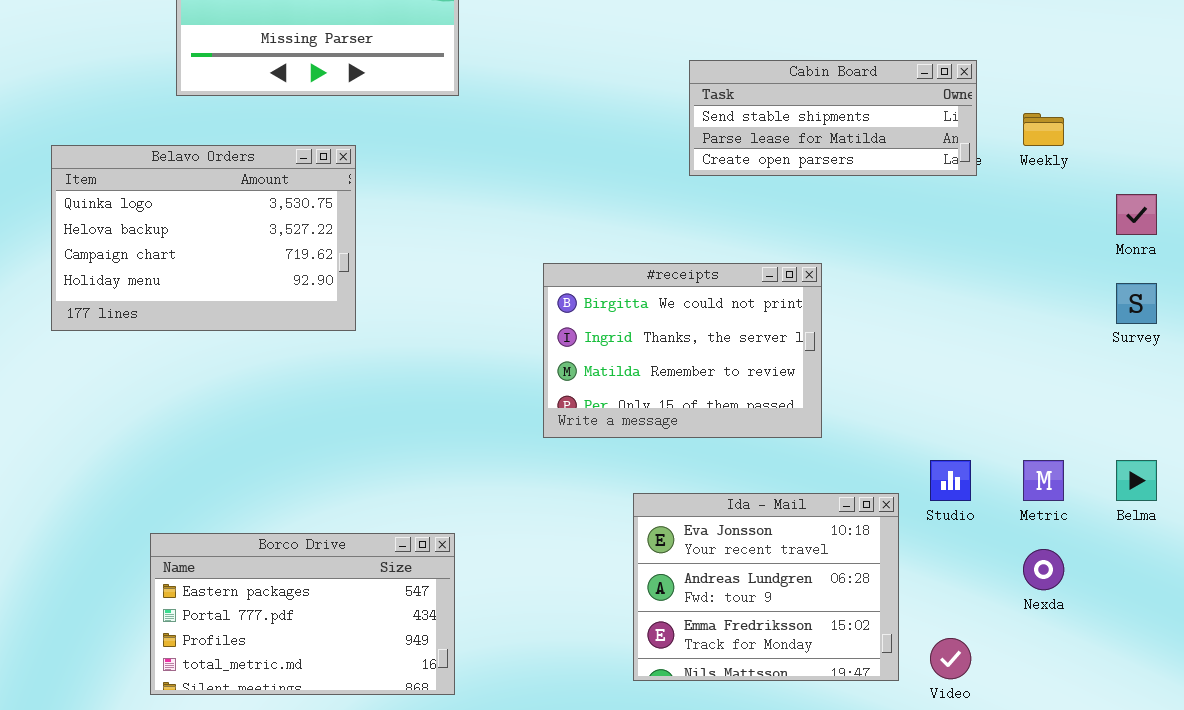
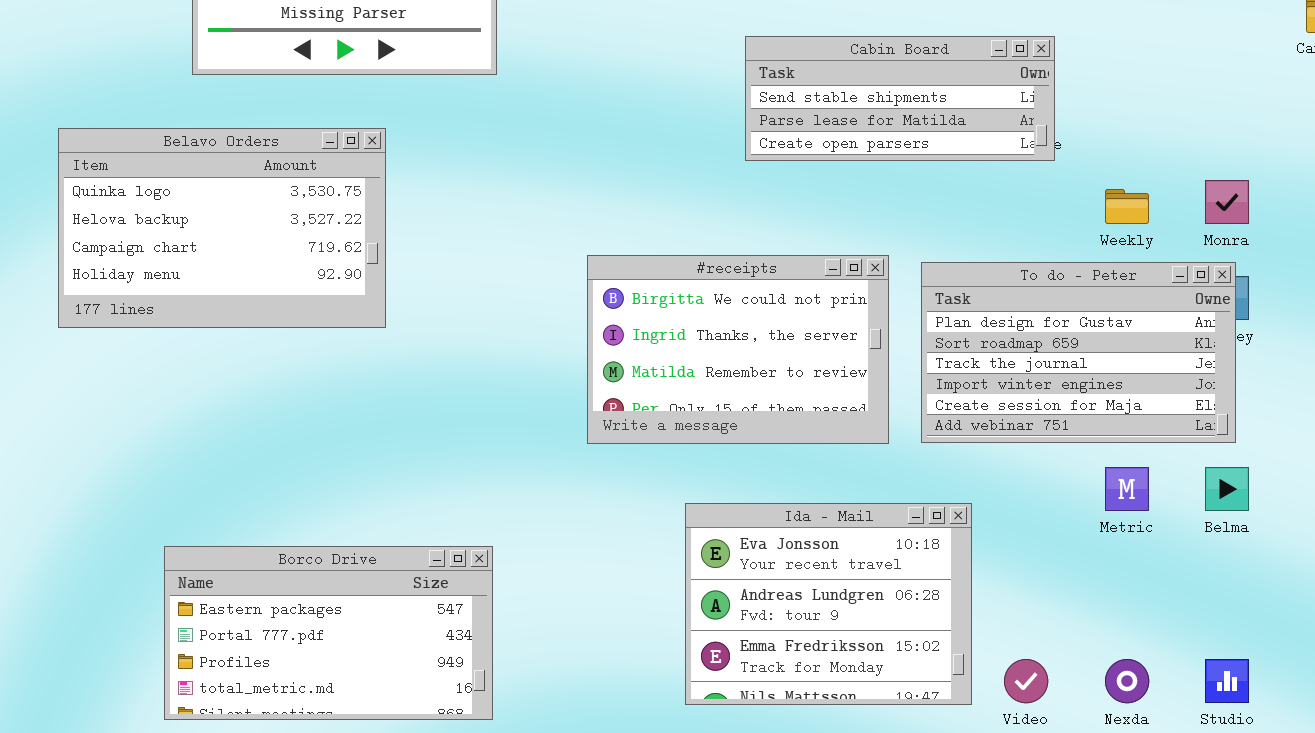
Weekly: [1023,113,1064,146] -> [1105,189,1149,224], moved
To do - Peter: none -> [921,262,1236,443], opened
Studio: [930,460,971,501] -> [1205,659,1249,703], moved
Nexda: [1023,549,1064,590] -> [1105,659,1149,703], moved

